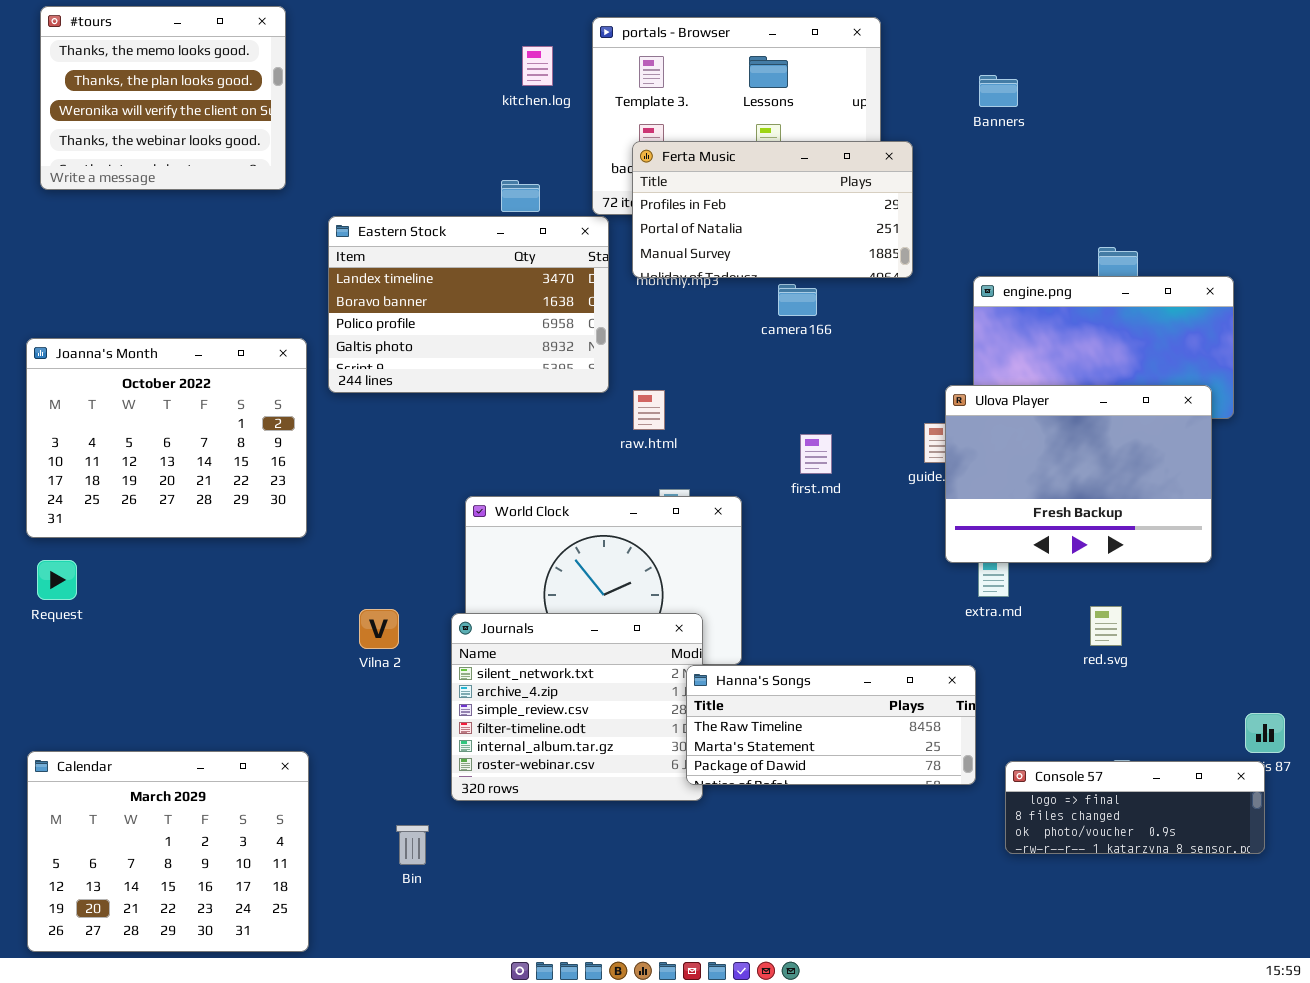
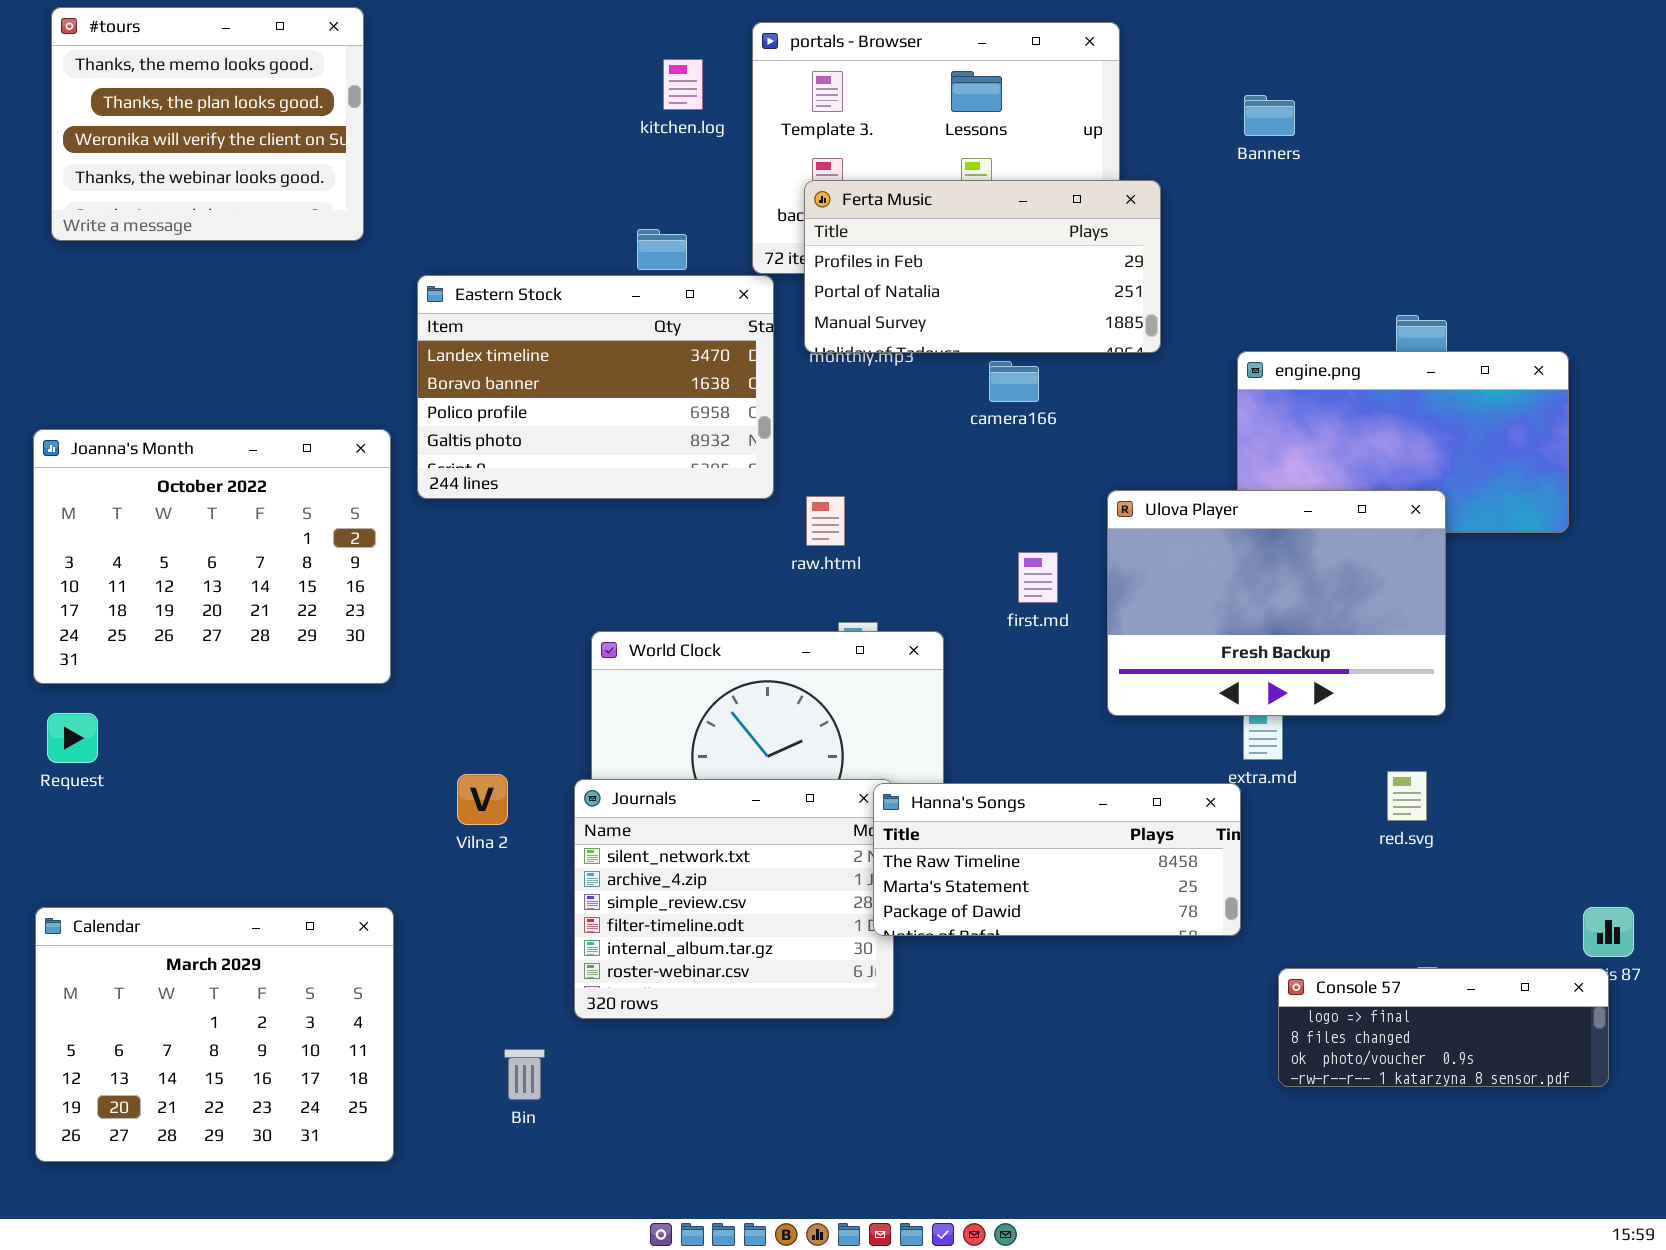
Ulova Player: [945,385,1212,563] -> [1107,490,1446,716], moved
Hanna's Songs: [686,665,976,785] -> [873,783,1241,936], moved
Calendar: [27,751,309,952] -> [35,907,394,1162], moved

